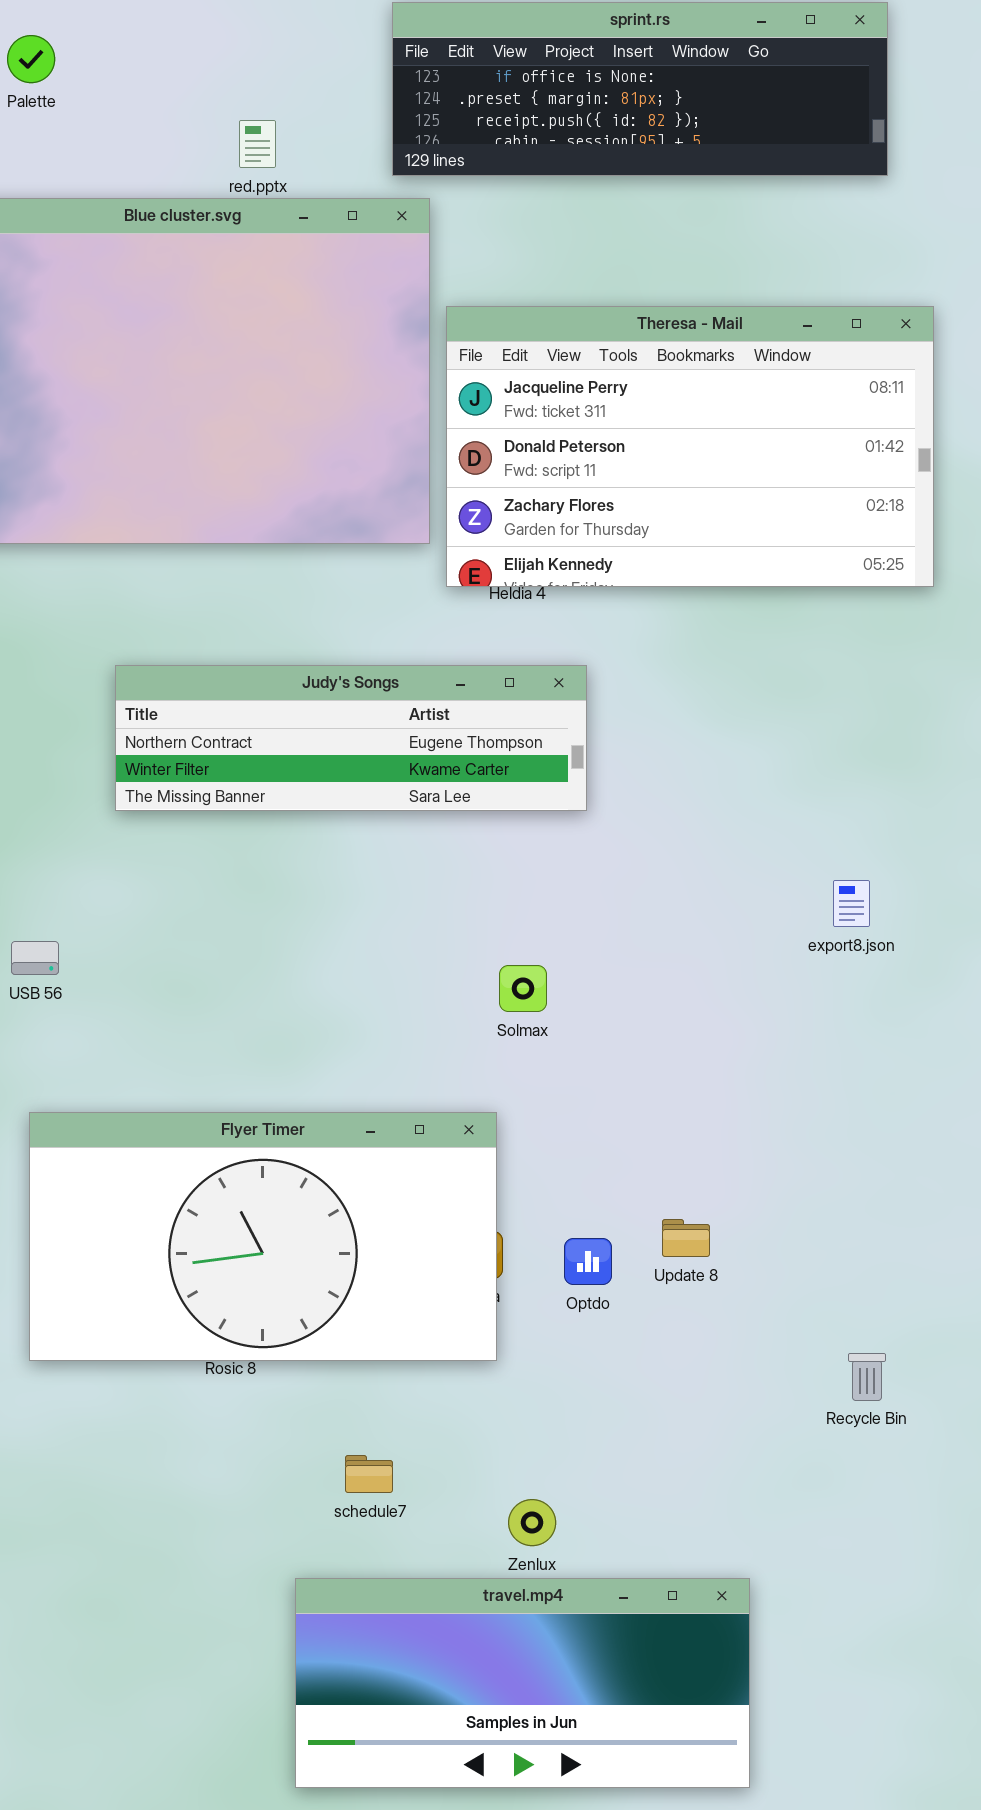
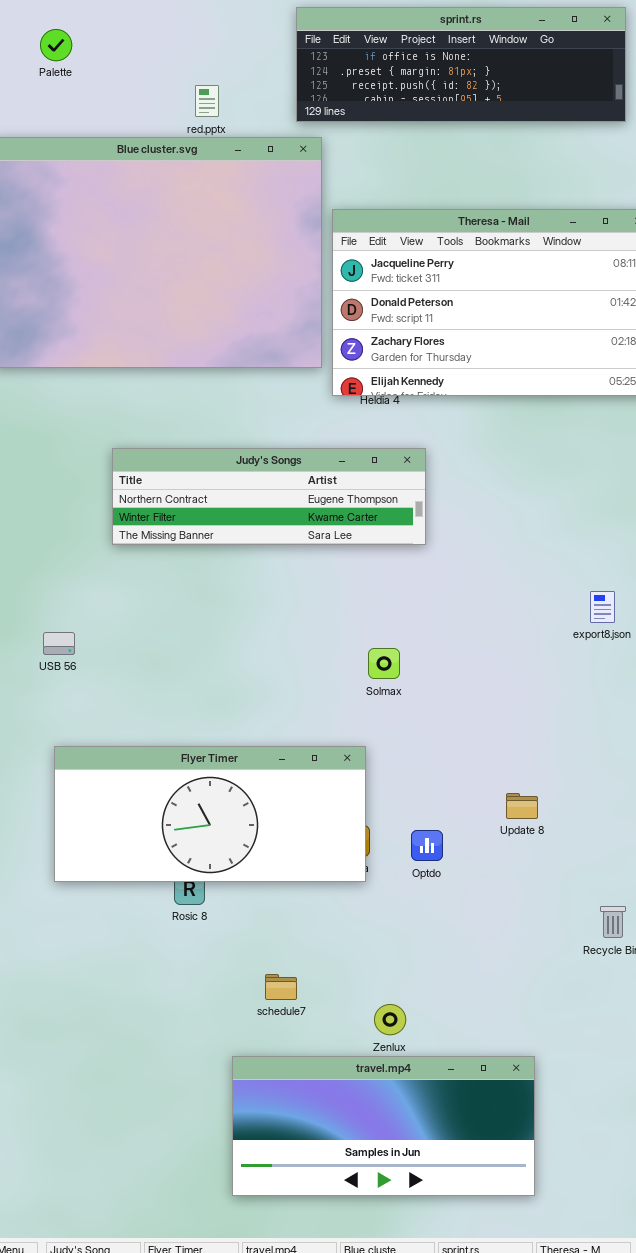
Flyer Timer: [29,1112,497,1361] -> [54,746,366,882], resized
Update 8: [662,1219,710,1257] -> [506,793,538,819], moved

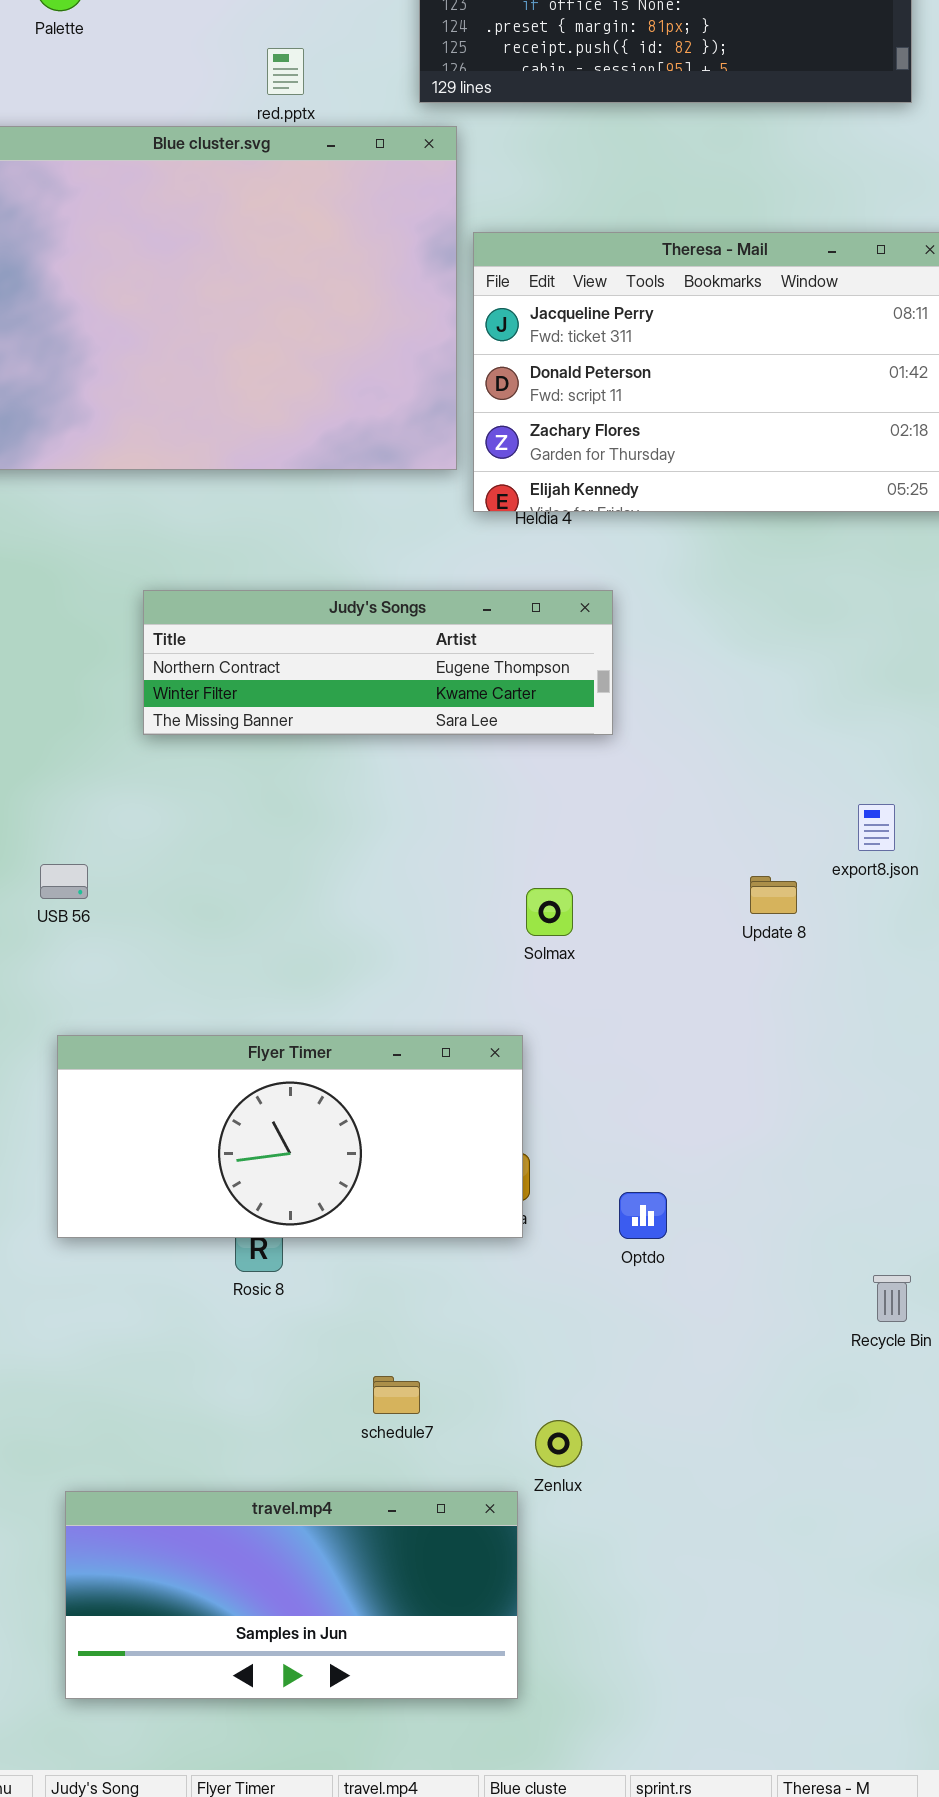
Update 8: [506,793,538,819] -> [750,876,797,914], moved
Optdo: [411,830,443,861] -> [619,1192,667,1239], moved
travel.mp4: [232,1056,535,1196] -> [65,1491,518,1699], moved

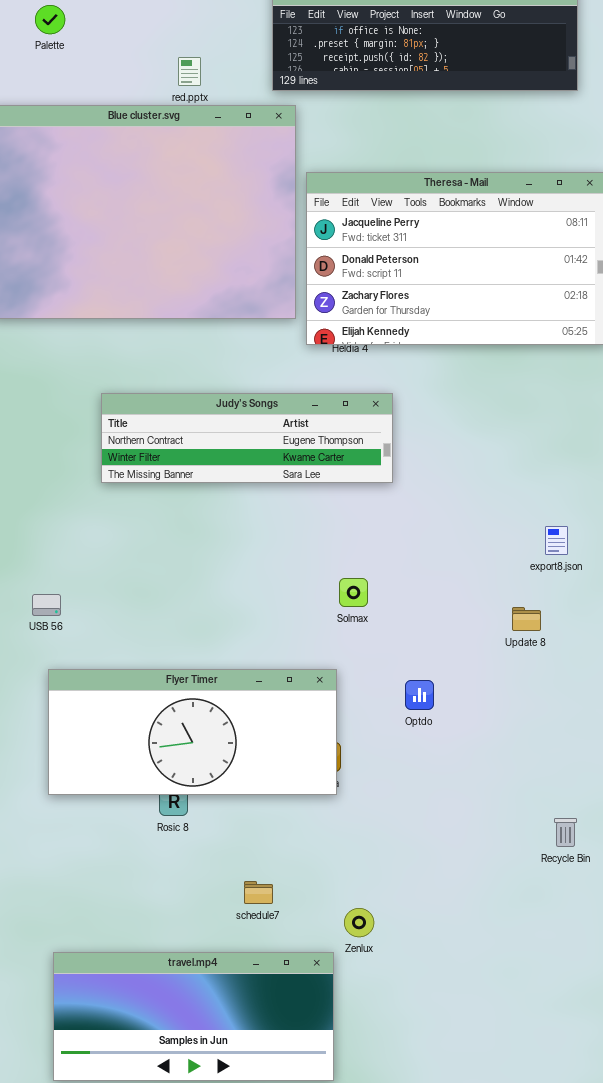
USB 56: [40,864,88,899] -> [32,594,61,616], moved
Update 8: [750,876,797,914] -> [512,607,541,631], moved
Optdo: [619,1192,667,1239] -> [405,680,434,710], moved

